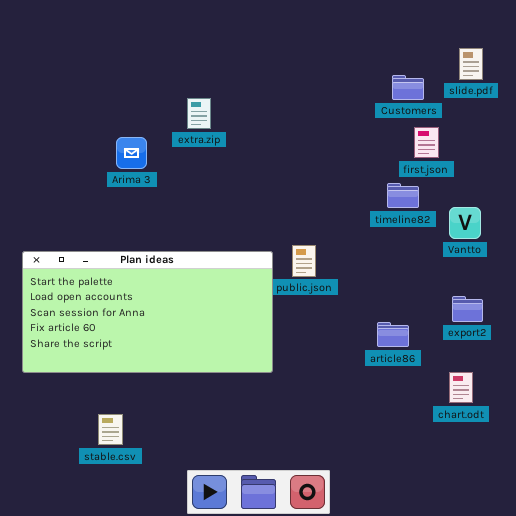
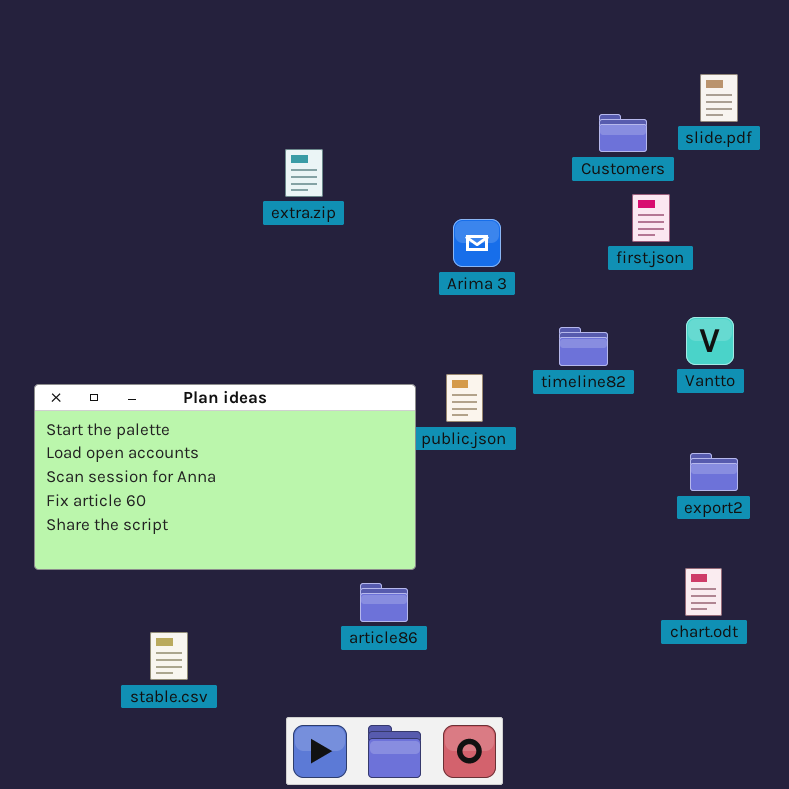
Arima 3: [116,137,147,169] -> [453,219,501,267], moved
timeline82: [387,183,419,208] -> [559,327,608,366], moved
article86: [377,322,409,347] -> [360,583,408,622], moved

